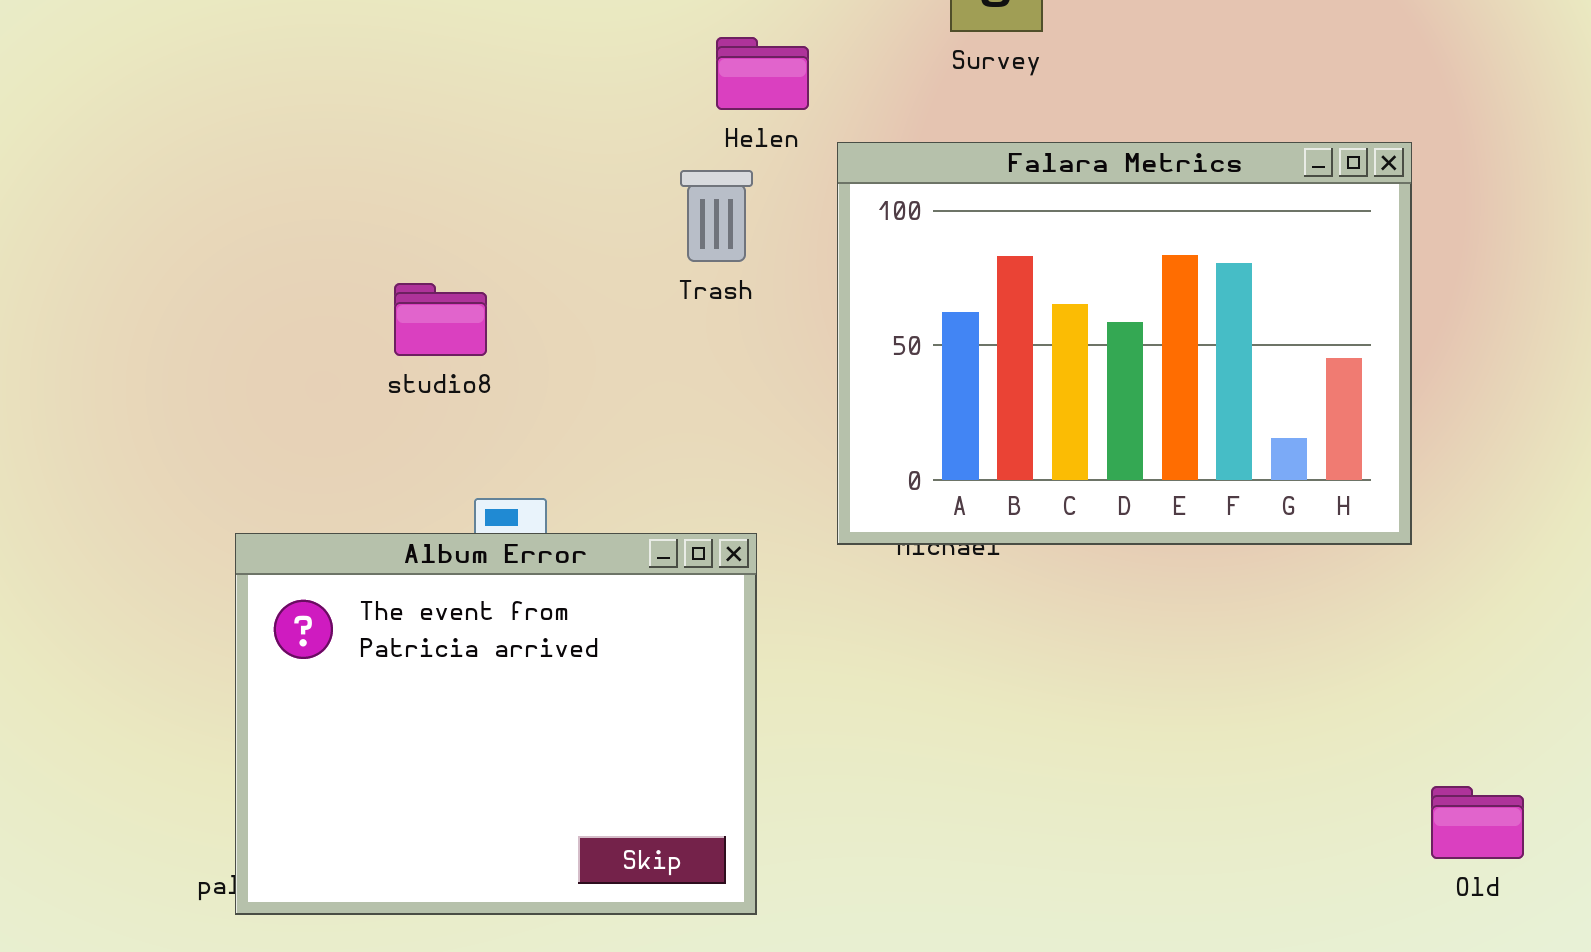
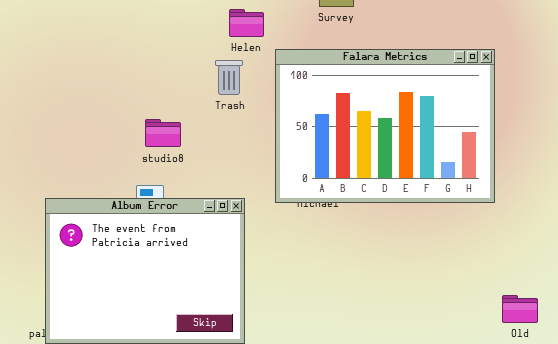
studio8: [394,283,487,356] -> [145,119,181,147], moved

